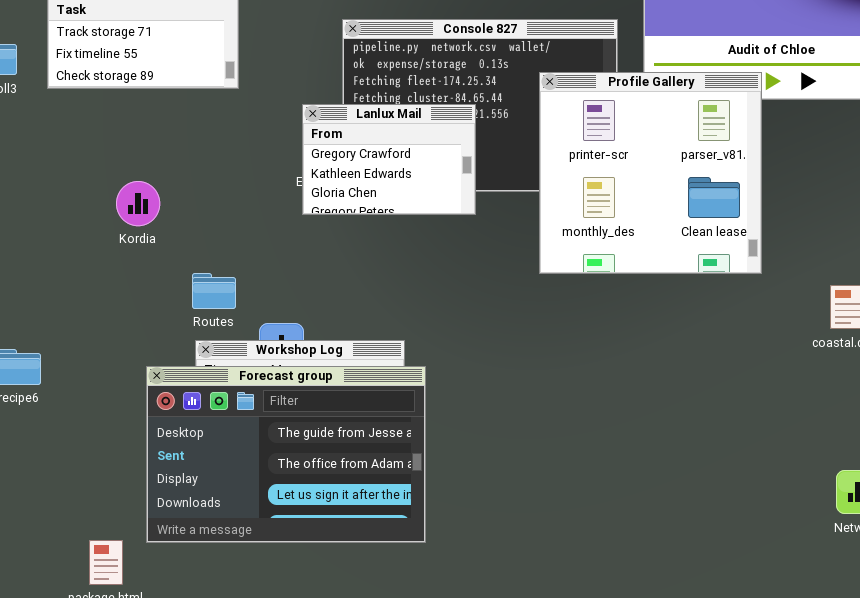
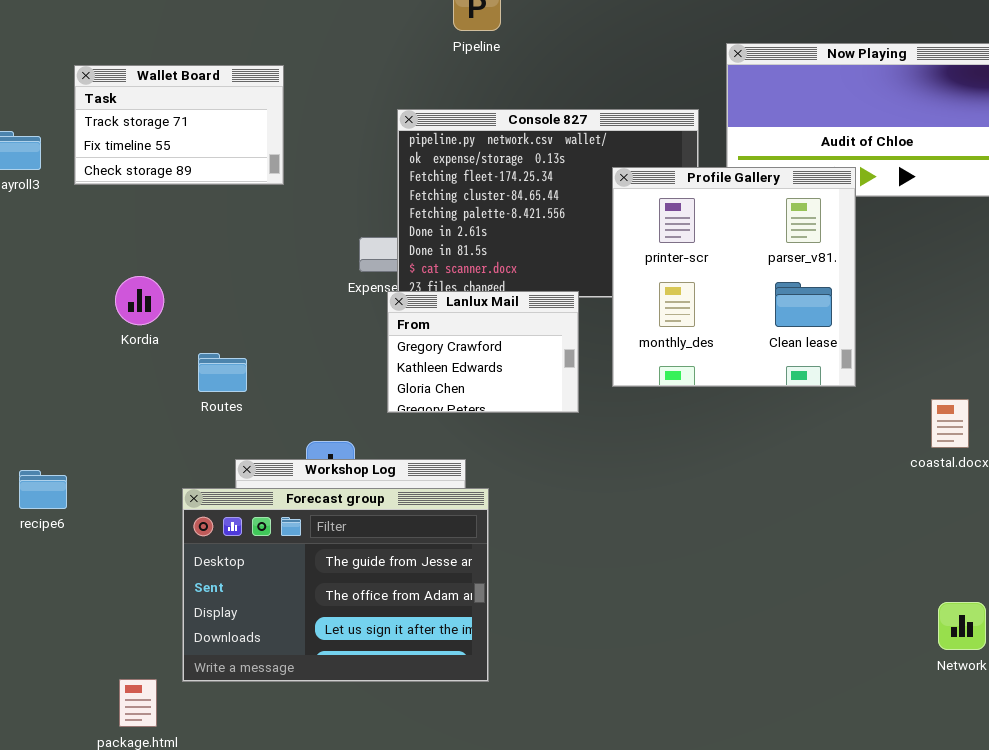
Lanlux Mail: [302,104,476,215] -> [387,291,579,413], moved
Kordia: [116,181,160,226] -> [115,276,164,325], moved
Routes: [192,273,236,309] -> [198,353,247,392], moved

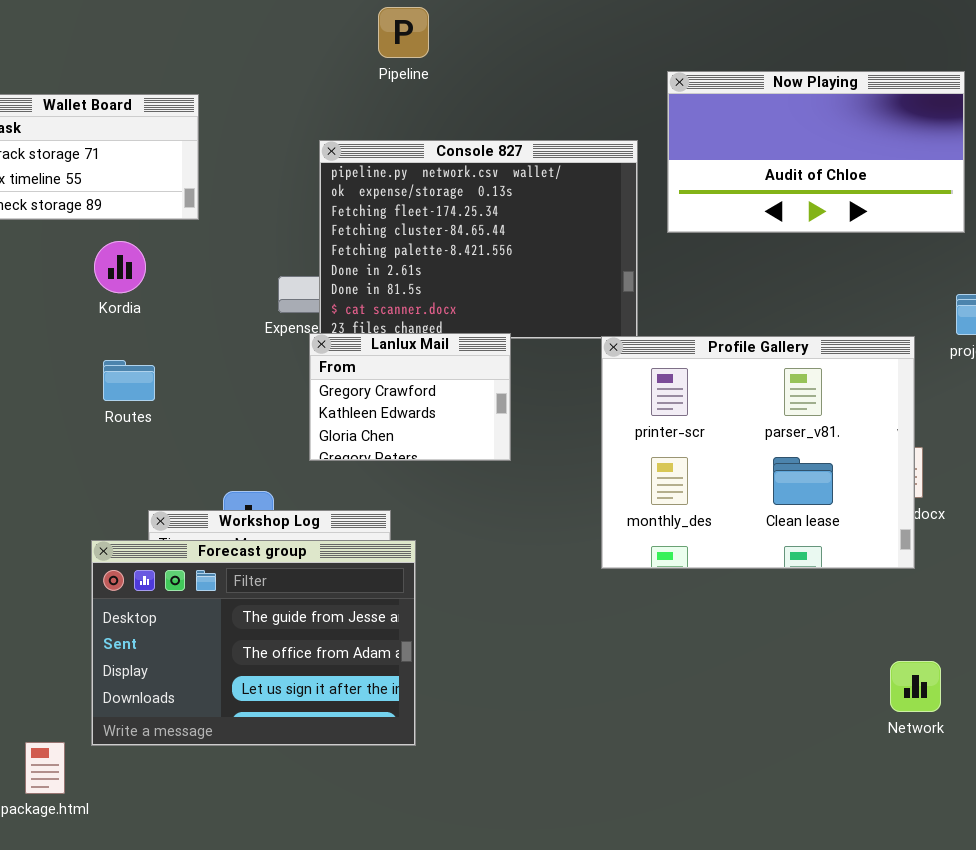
Profile Gallery: [612,167,856,387] -> [601,336,915,569], moved, resized
Kordia: [115,276,164,325] -> [94,241,146,293], moved
Routes: [198,353,247,392] -> [103,360,155,401], moved

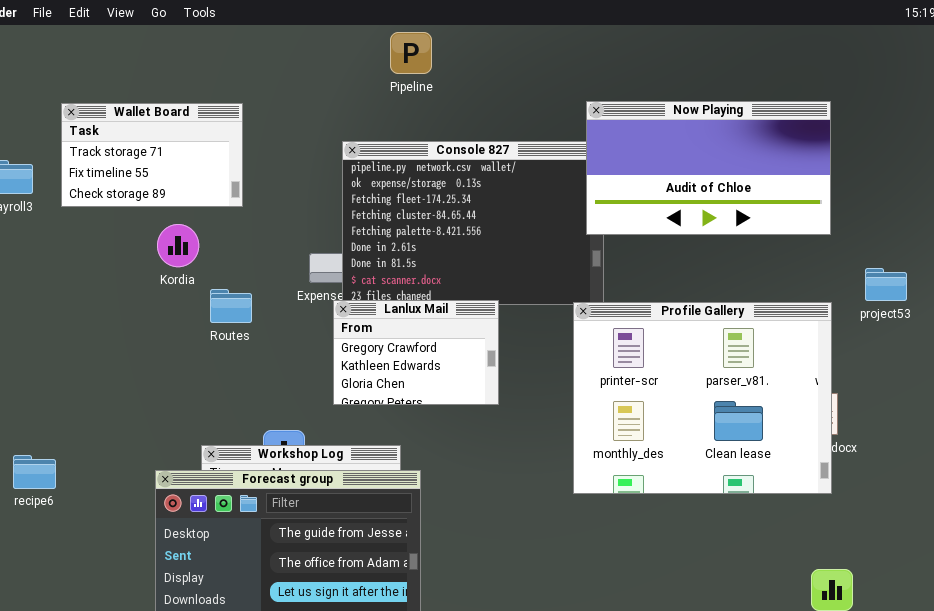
Now Playing: [667,71,965,233] -> [586,101,831,235], moved
Routes: [103,360,155,401] -> [210,289,252,323], moved

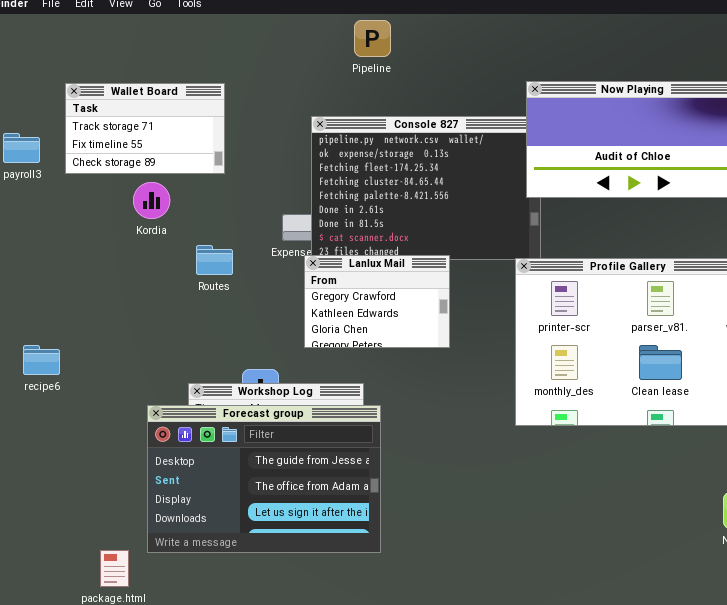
Kordia: [157,224,199,267] -> [133,182,170,219], moved
recipe6: [13,455,56,489] -> [23,345,60,375], moved

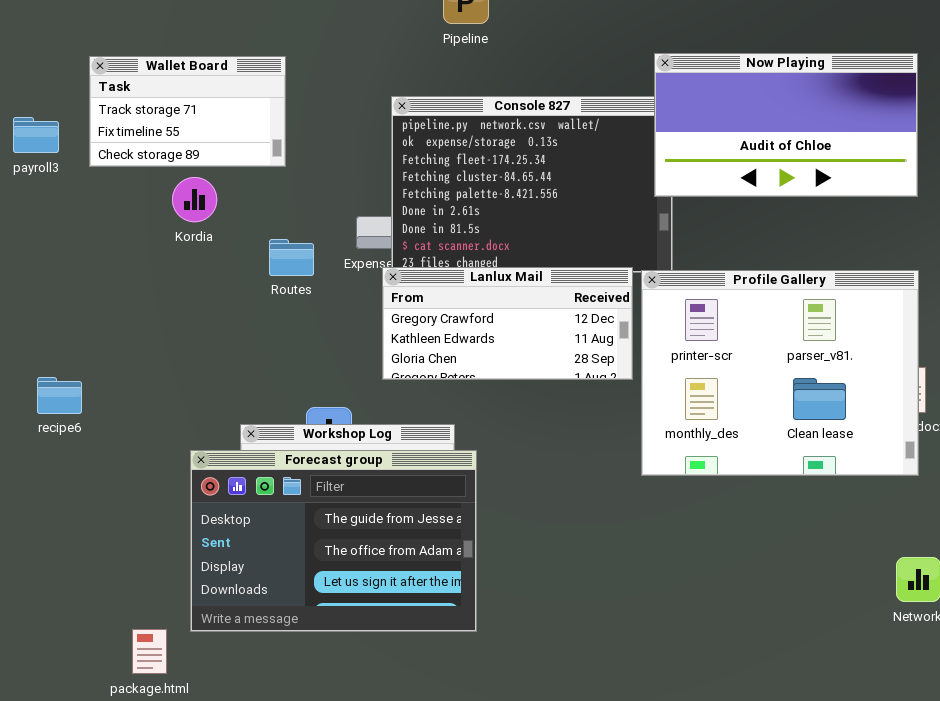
Routes: [196,245,233,275] -> [269,239,314,276], moved
Lanlux Mail: [304,255,450,348] -> [382,267,633,380], resized

